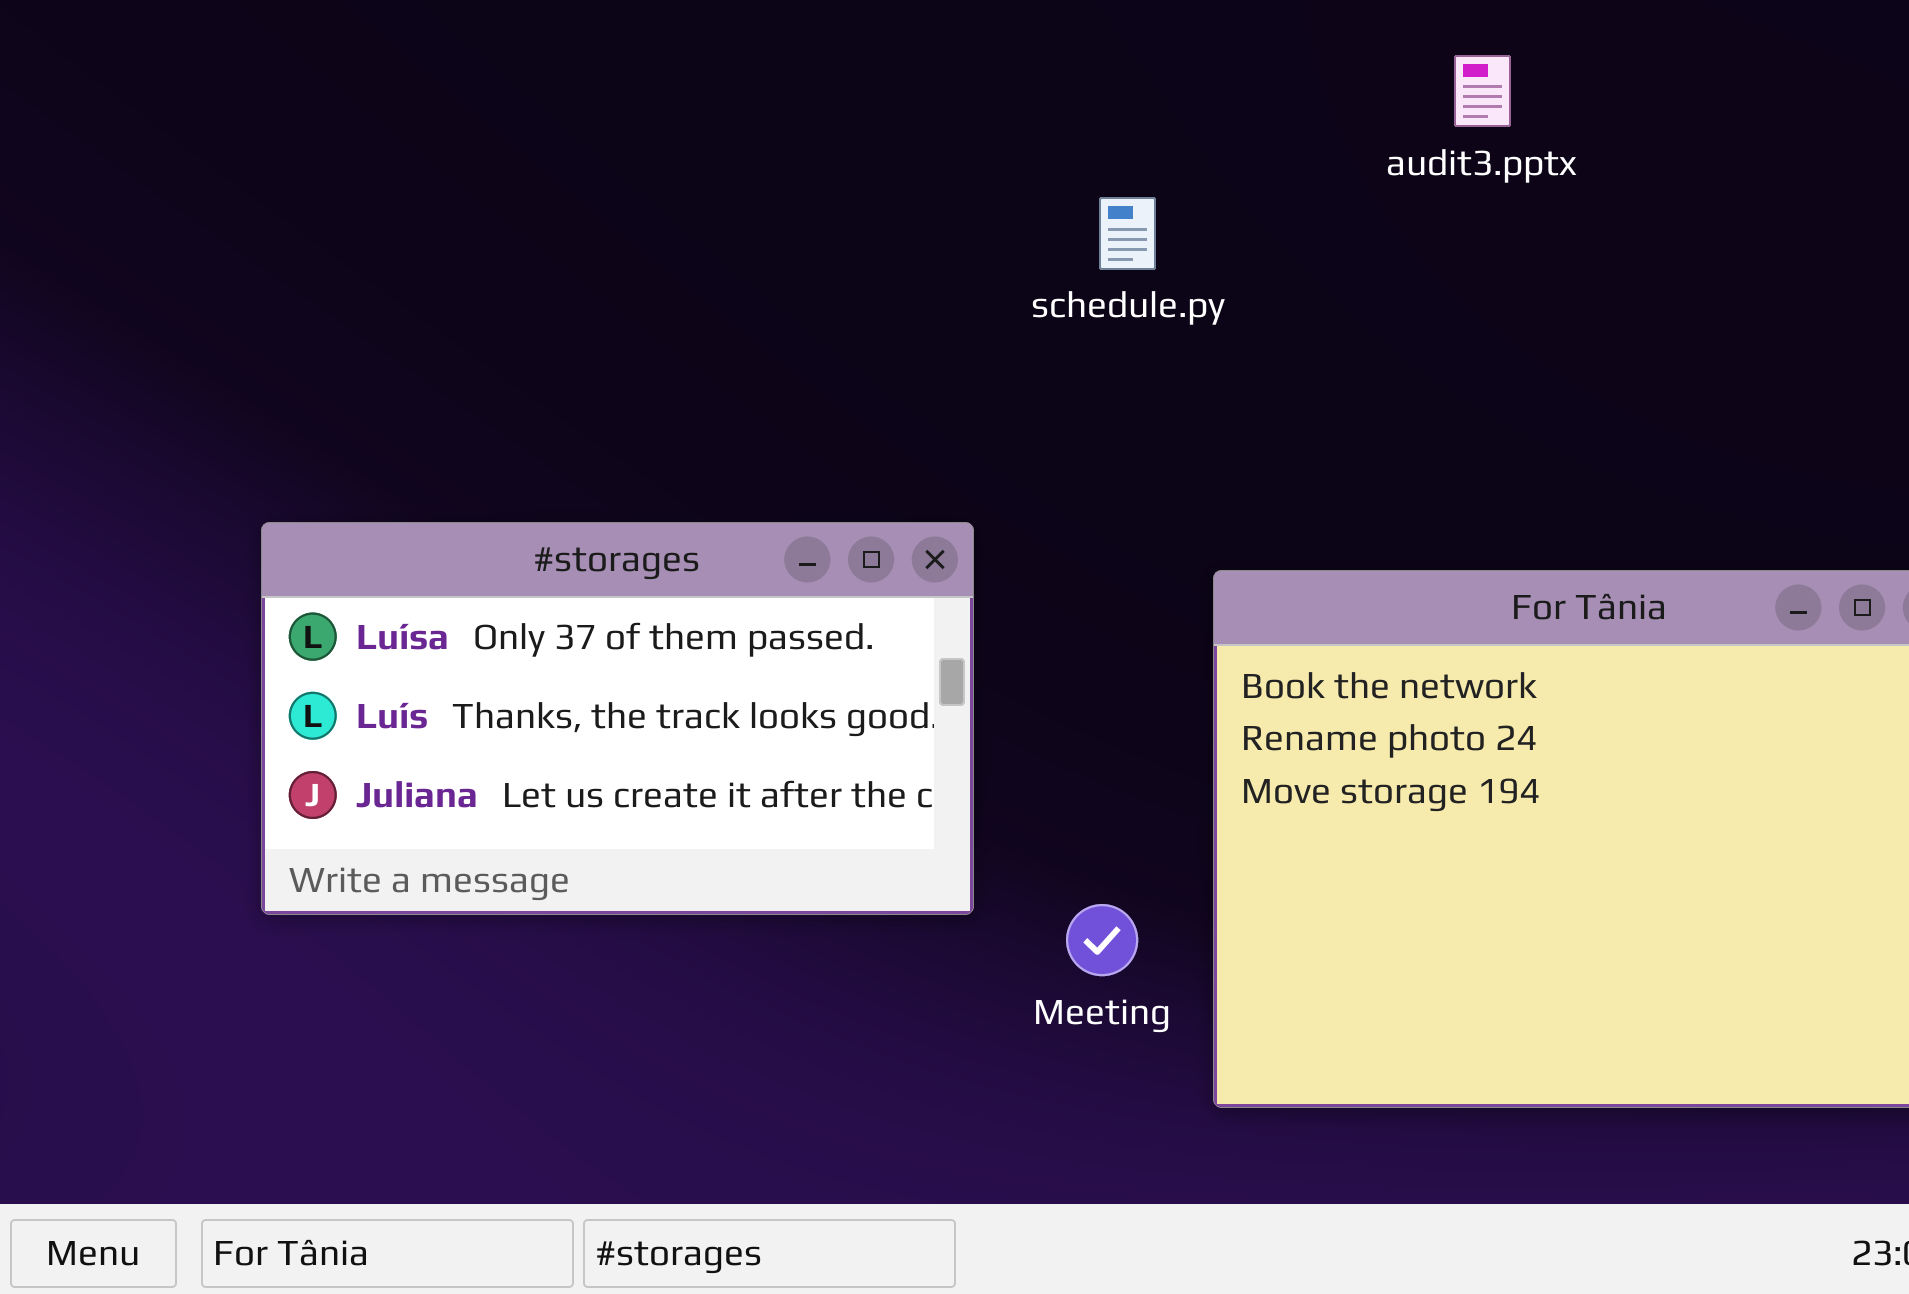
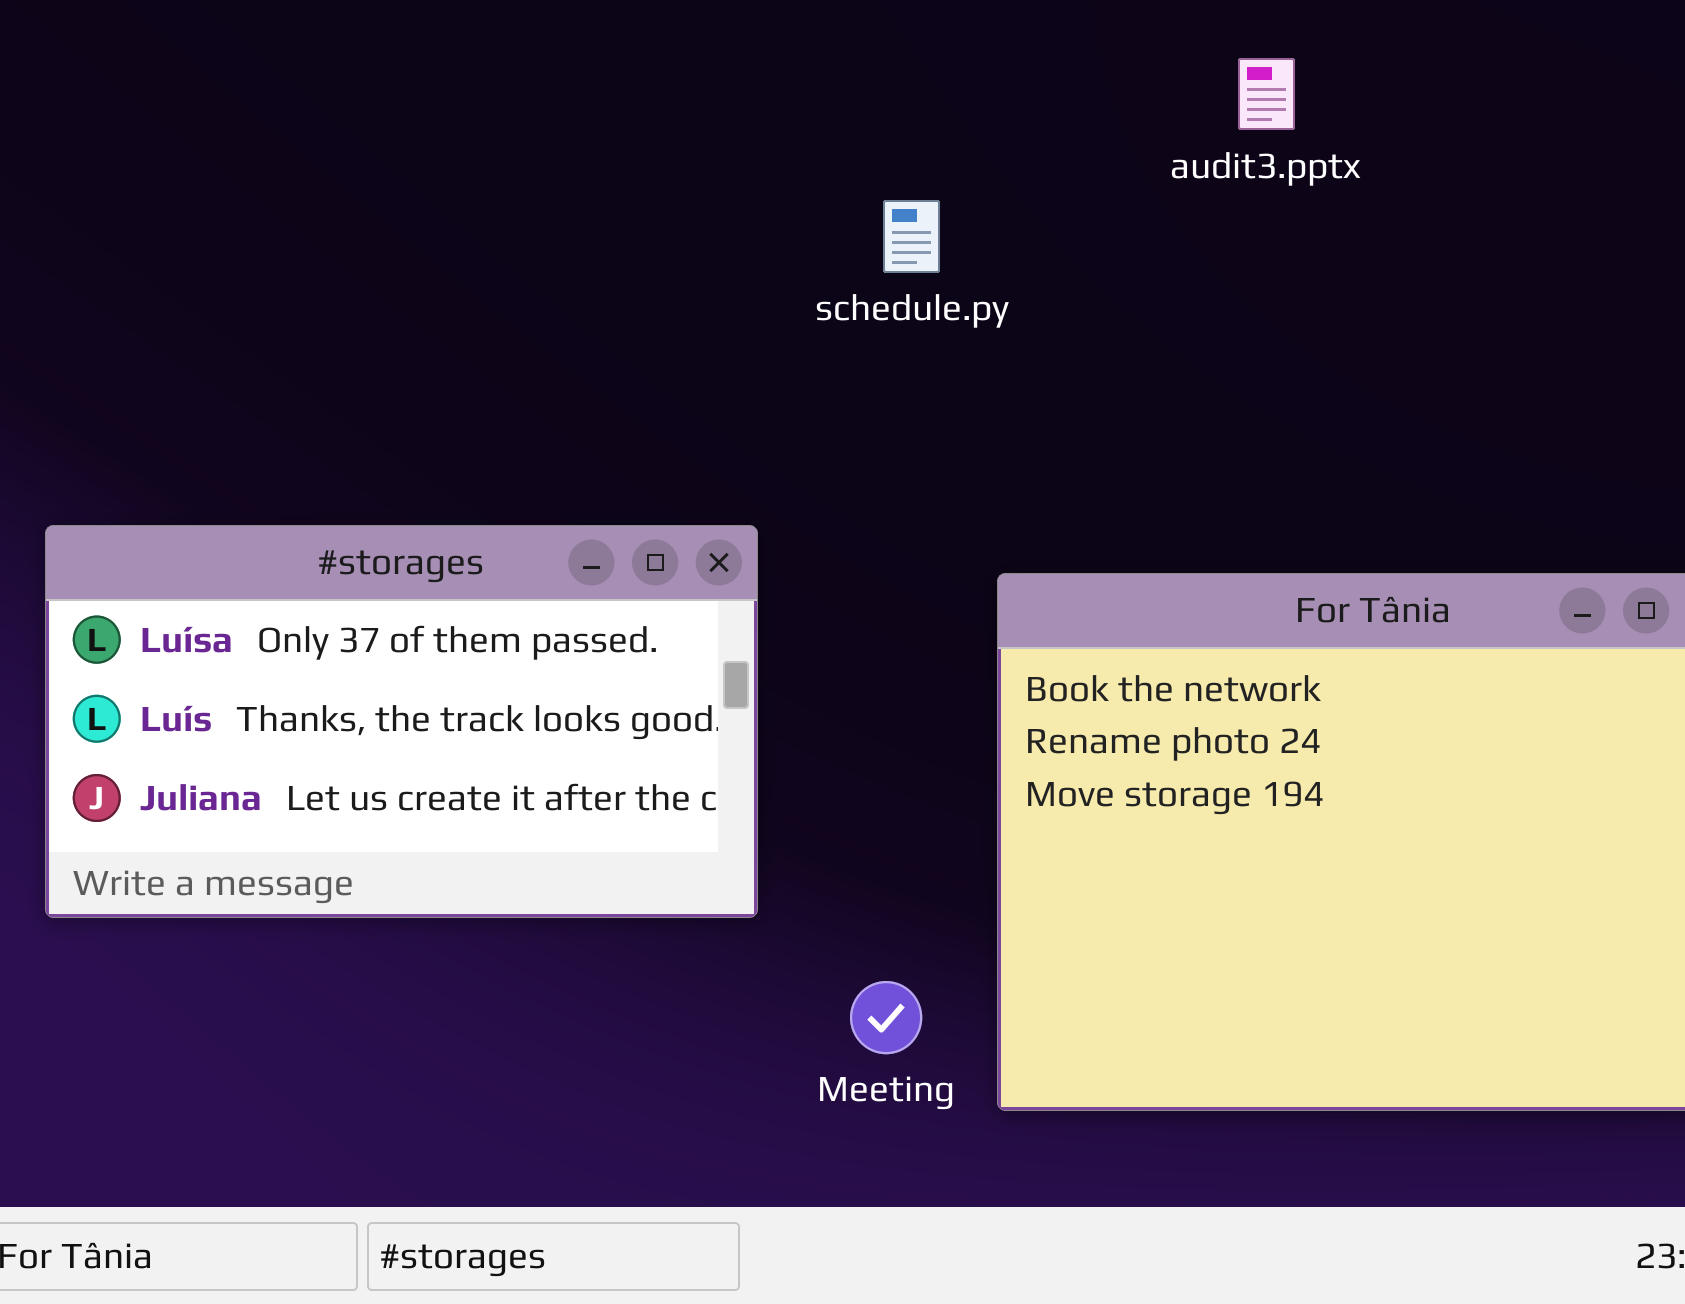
Meeting: [1066,904,1138,976] -> [850,981,922,1054], moved

